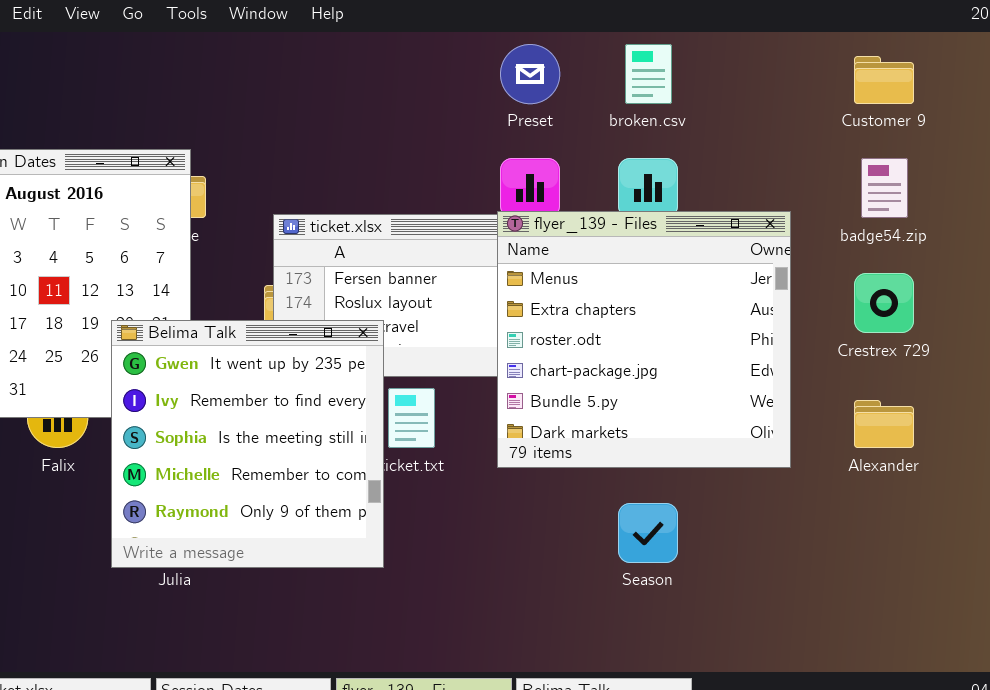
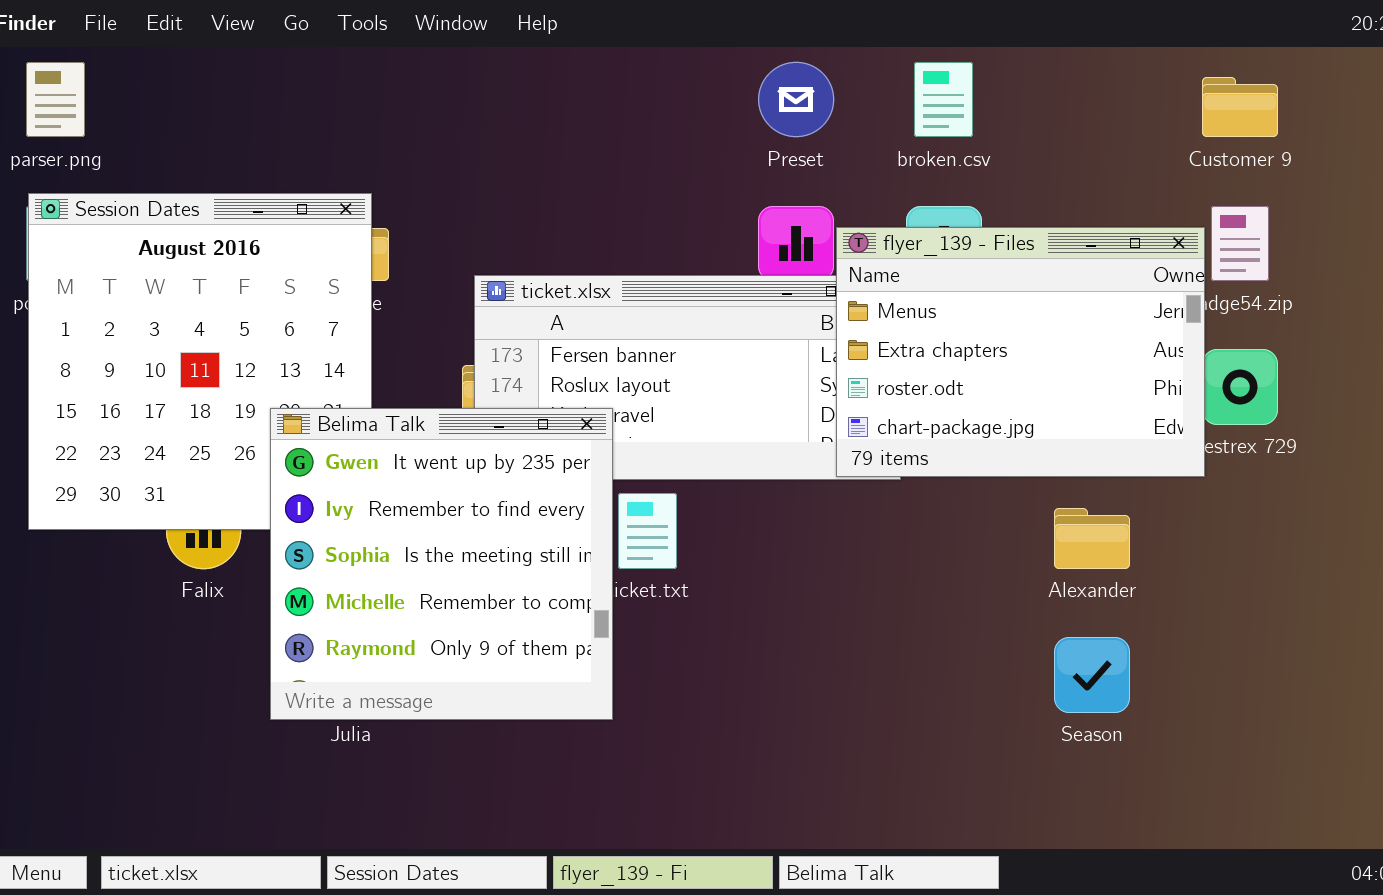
flyer_139 - Files: [497,211,791,468] -> [836,227,1205,477], moved, resized
Alexander: [854,400,914,448] -> [1054,508,1130,569], moved
Season: [618,503,678,563] -> [1054,637,1130,713], moved

